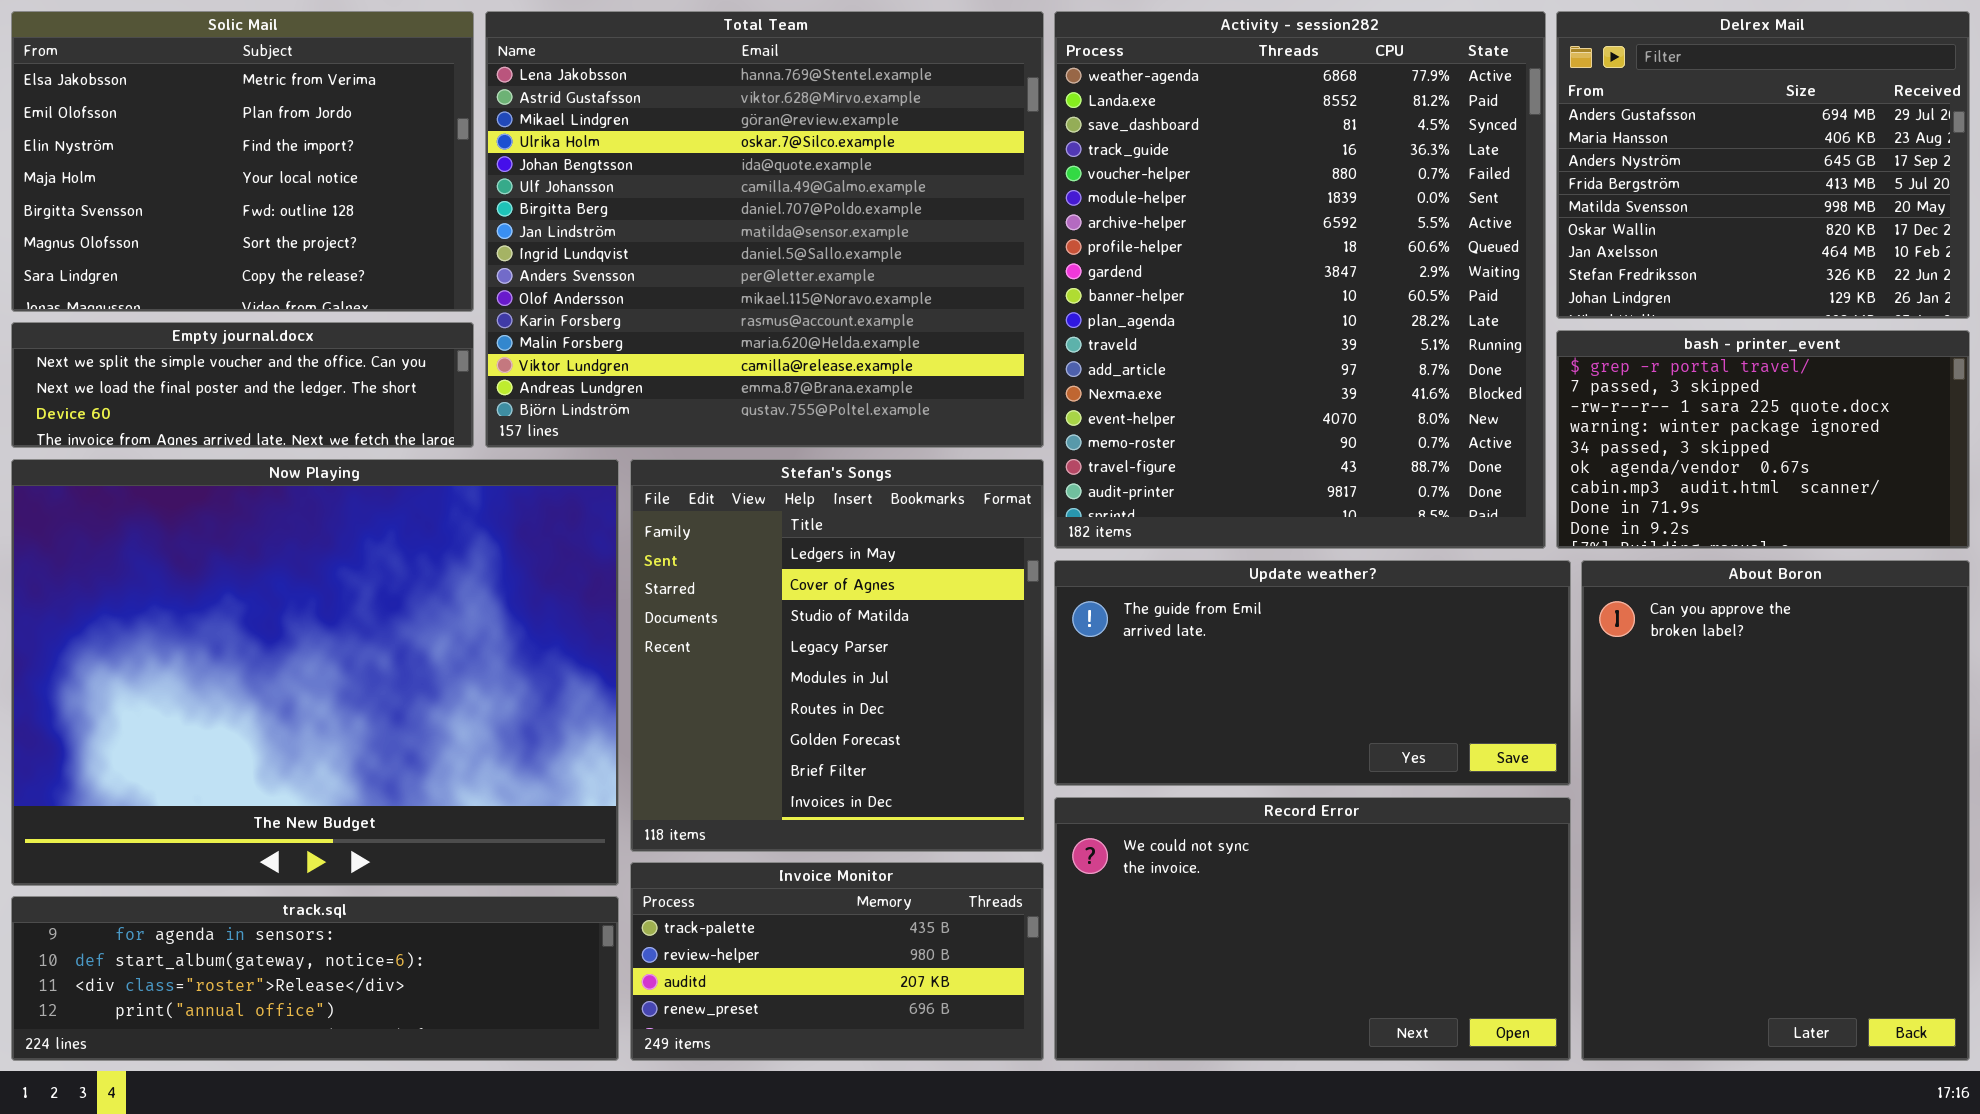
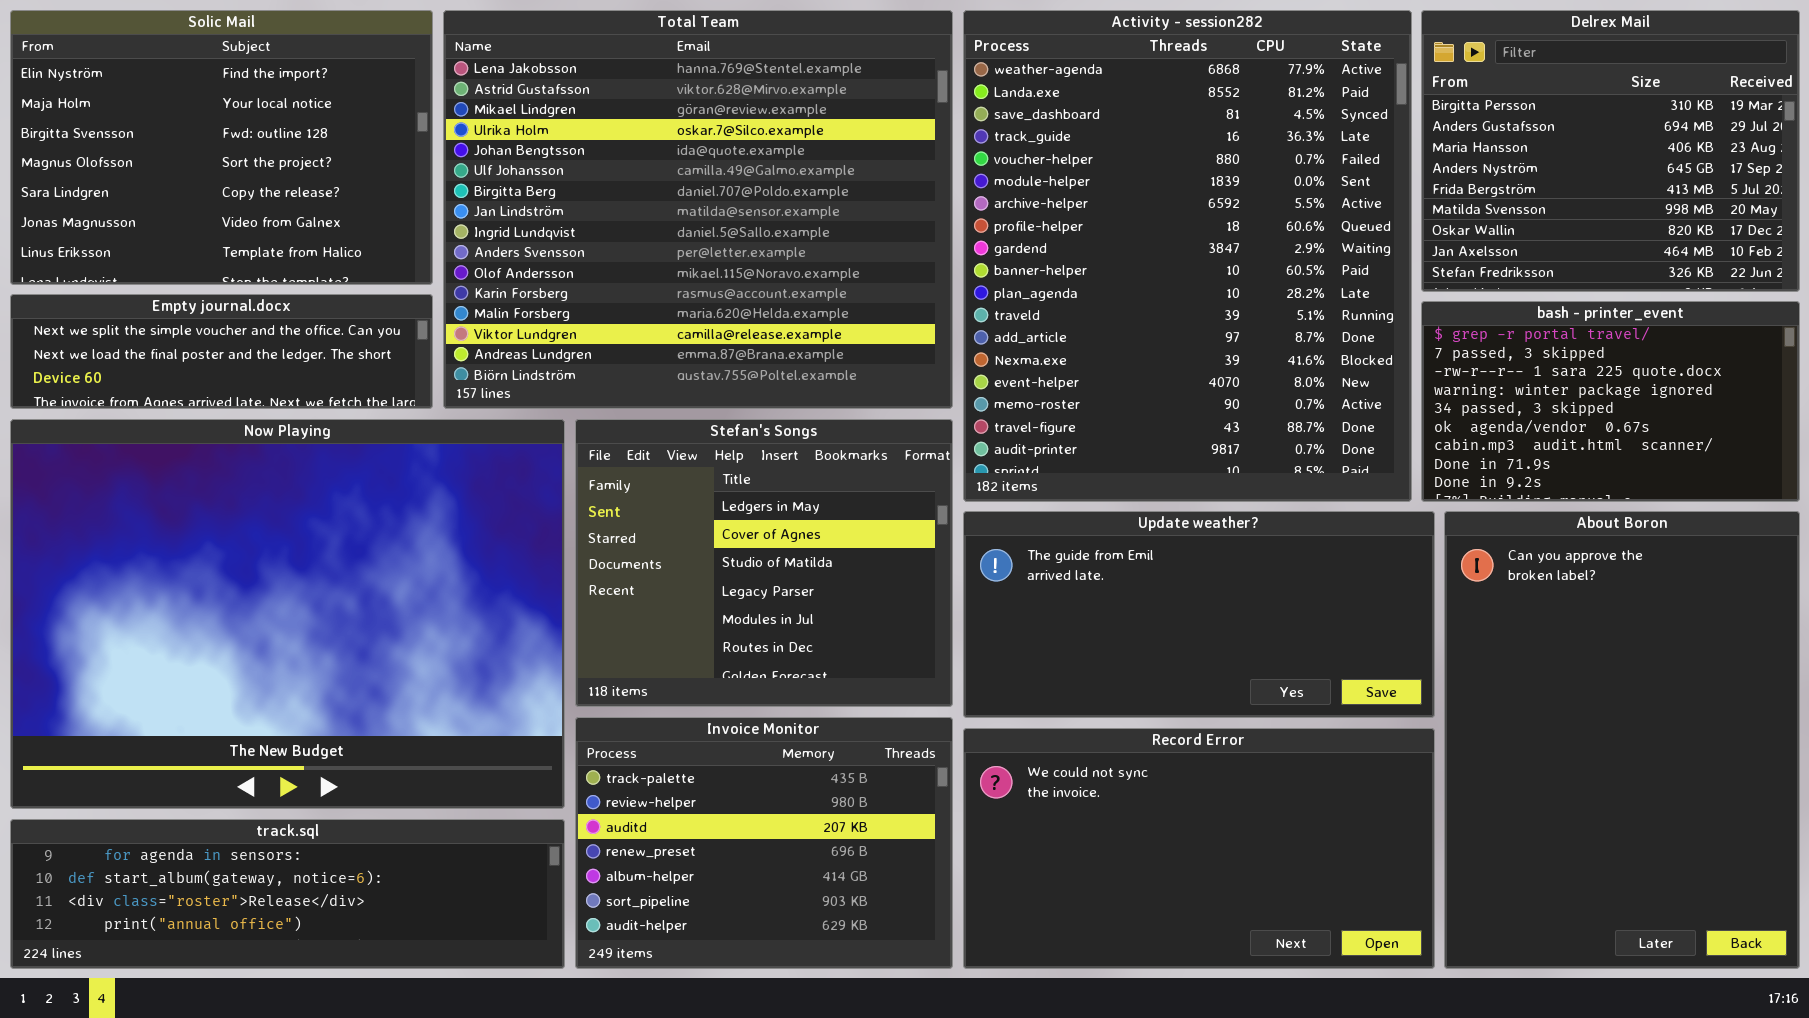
Solic Mail: [11,11,474,312] -> [10,10,433,285], scrolled down 2 rows
Delrex Mail: [1556,11,1970,319] -> [1421,10,1800,292], scrolled up 1 row
Stefan's Songs: [630,459,1044,852] -> [575,419,953,707], resized
Invoice Monitor: [630,862,1044,1061] -> [575,717,953,969], resized

